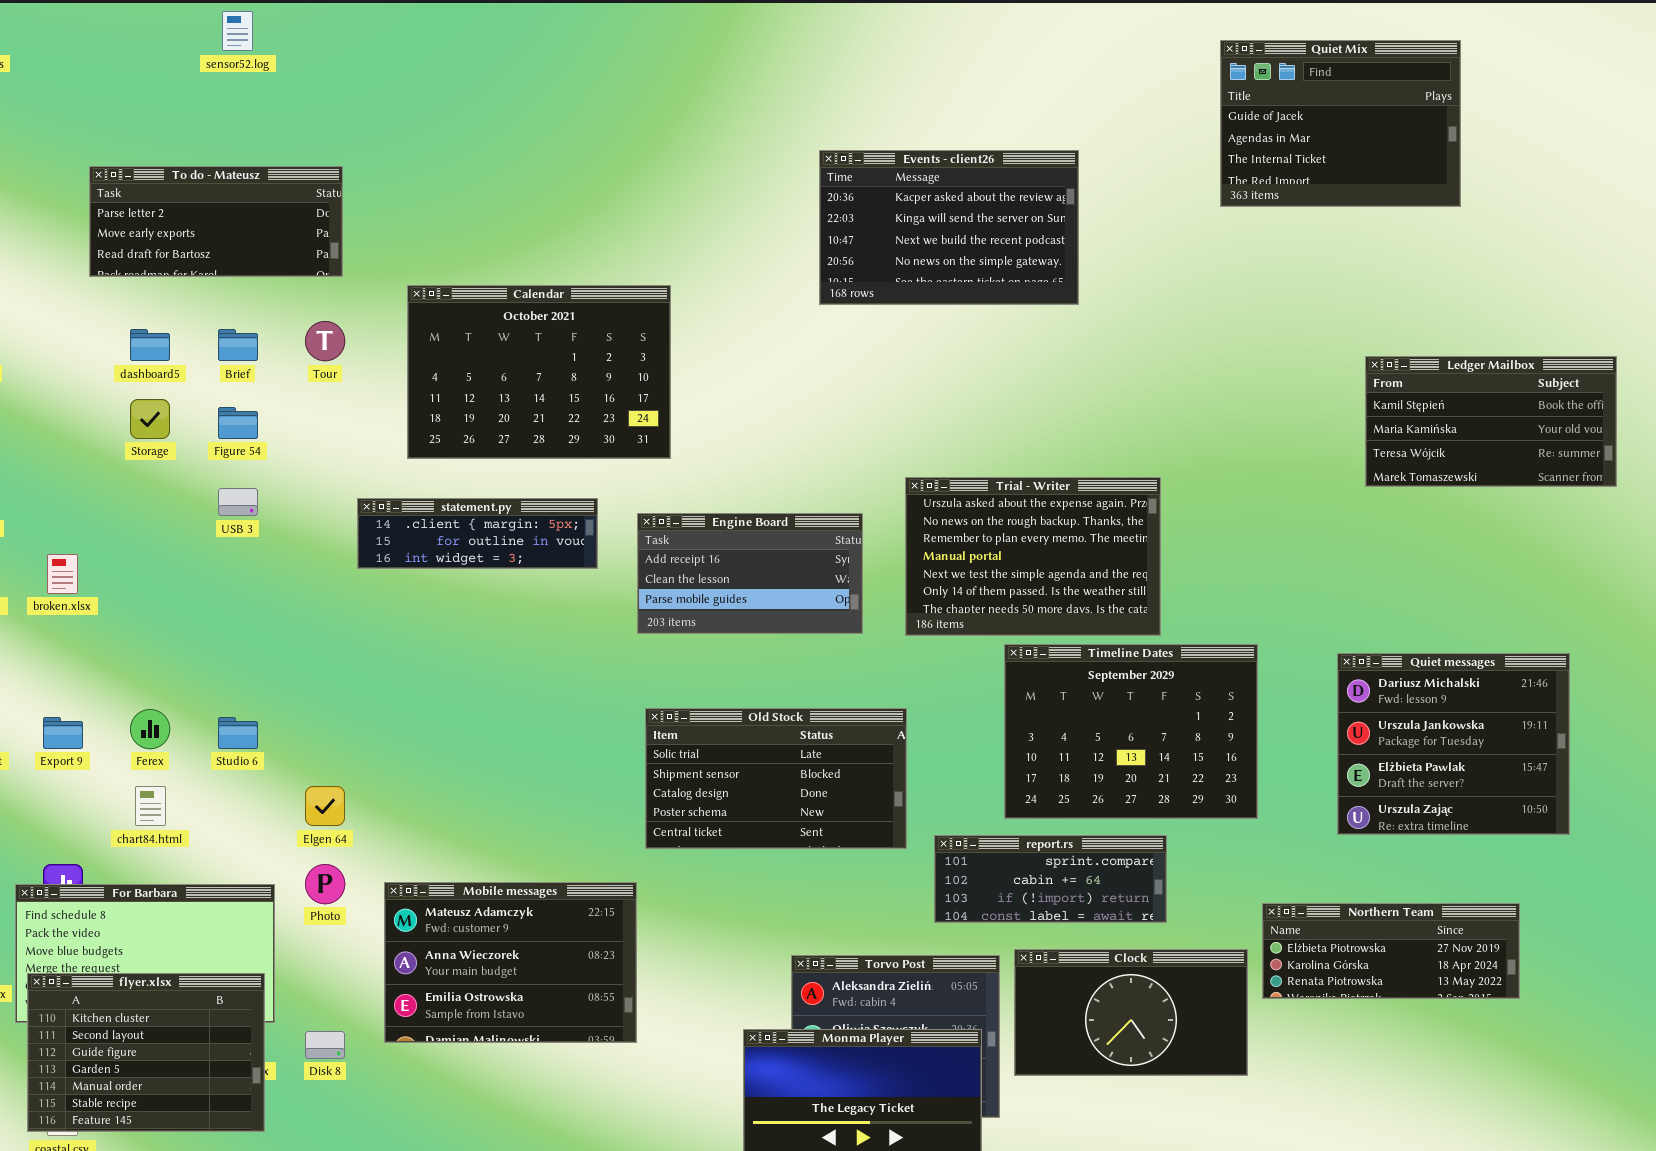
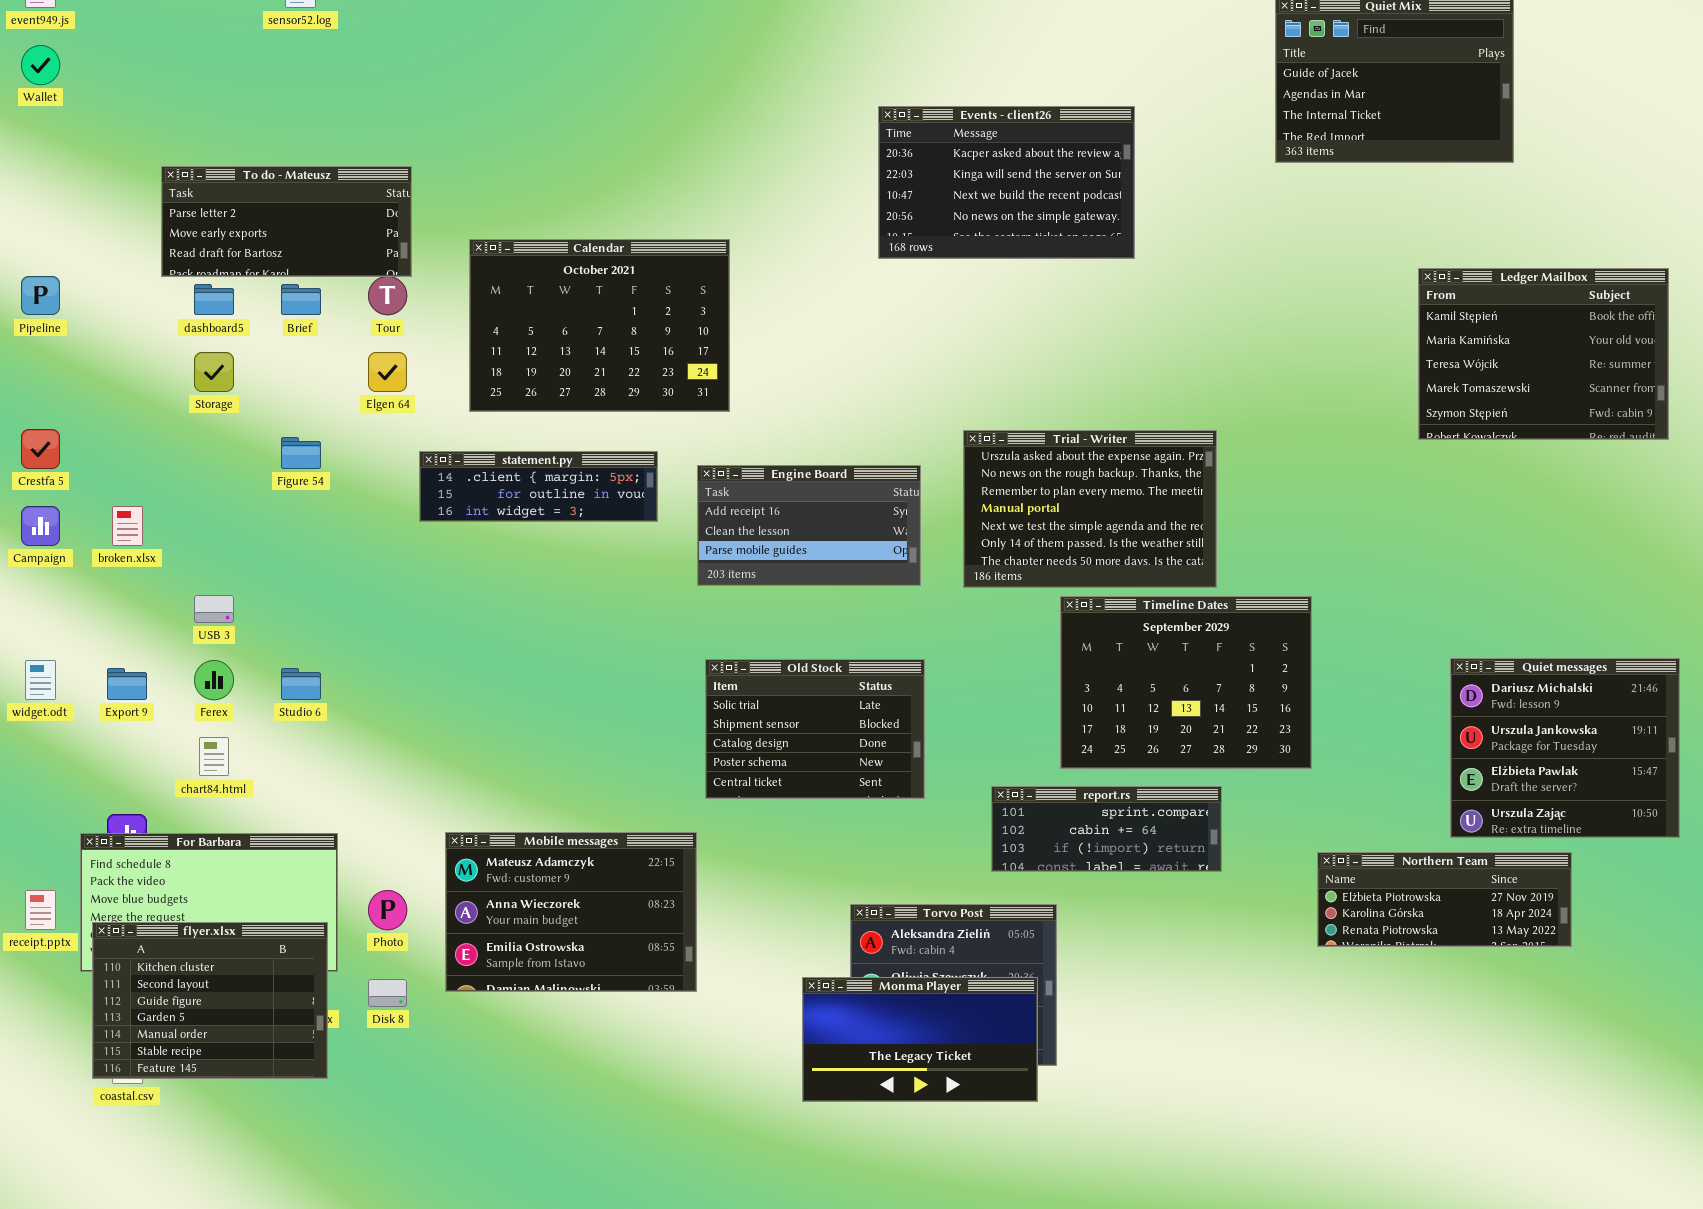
To do - Mateusz: [89,166,343,277] -> [161,166,412,277], moved
Ledger Mailbox: [1365,356,1617,487] -> [1418,268,1669,440], resized
Figure 54: [218,407,258,439] -> [281,437,321,469], moved
USB 3: [218,488,258,516] -> [194,595,234,623], moved
Quiet messages: [1337,653,1570,835] -> [1450,658,1680,838], moved
Old Stock: [645,708,907,849] -> [705,659,925,799], resized
Elgen 64: [305,786,345,826] -> [368,352,407,392], moved
Photo: [305,864,345,904] -> [368,890,407,930], moved
Clock: [1014,949,1248,1076] -> none, closed

